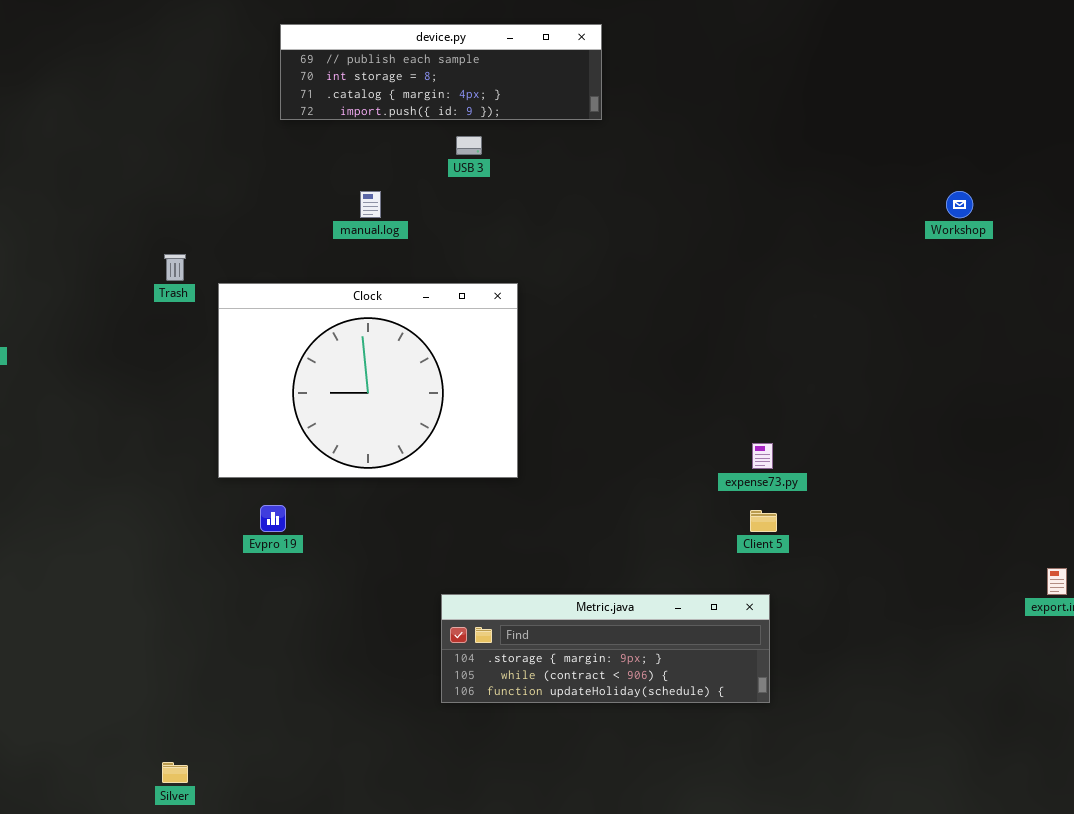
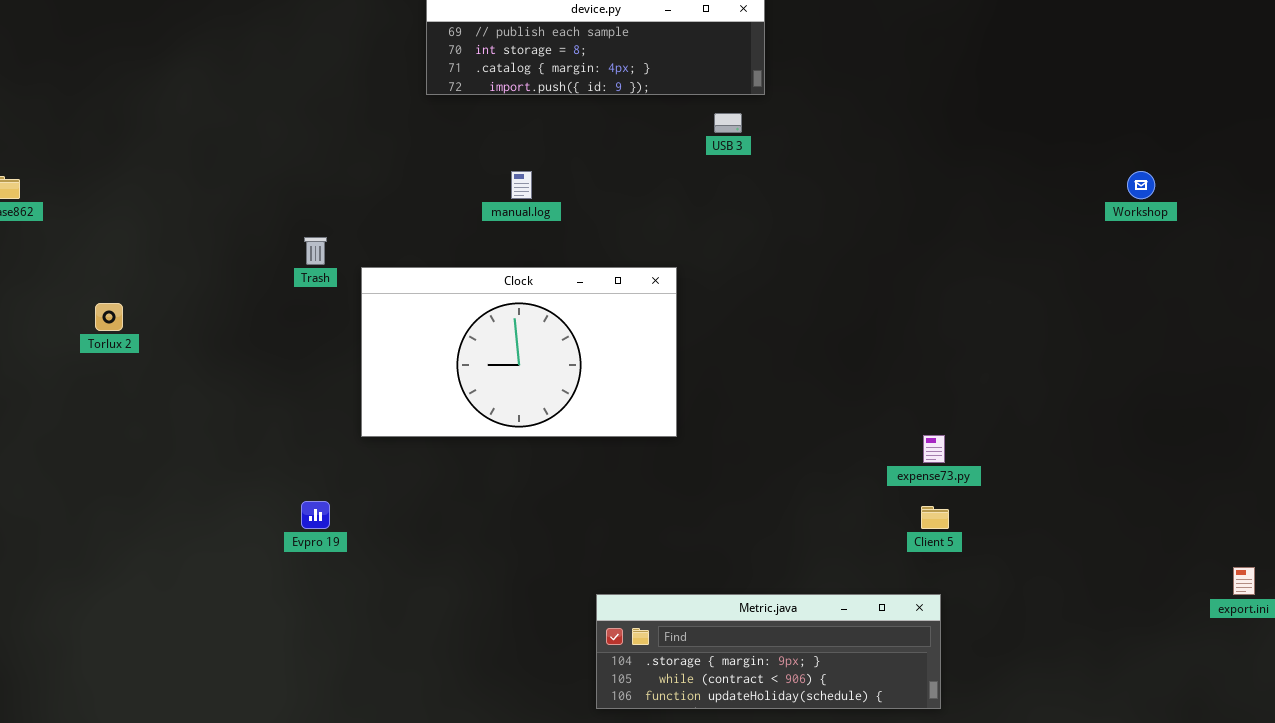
USB 3: [456,136,482,155] -> [714,113,742,133], moved
Clock: [218,283,518,478] -> [361,267,677,437], resized
Evpro 19: [260,505,286,532] -> [301,501,330,529], moved

